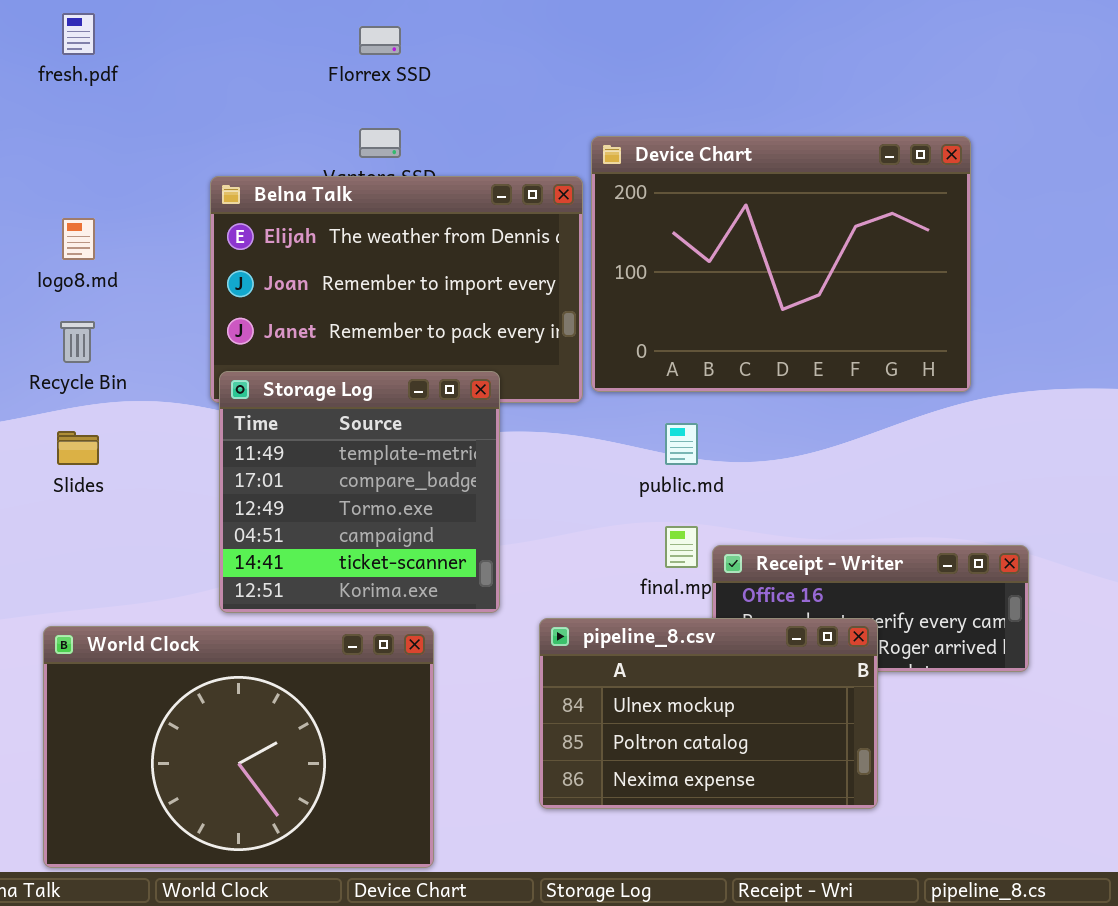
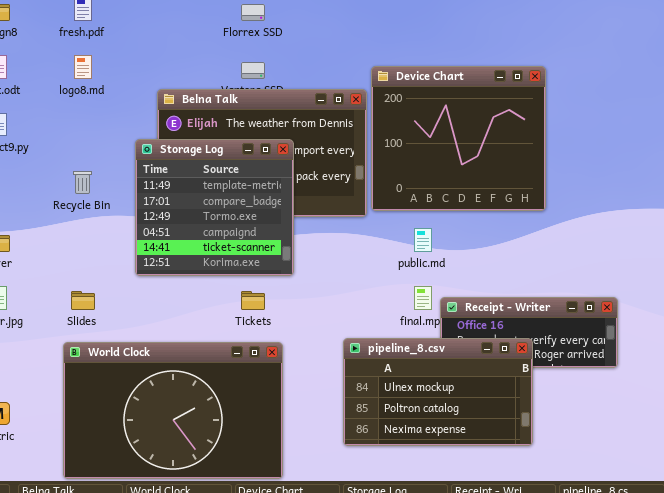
Device Chart: [591,136,971,392] -> [371,66,546,211], resized
logo8.md: [62,218,95,260] -> [74,55,92,79], moved
Storage Log: [219,371,500,613] -> [135,139,294,276], moved
Slides: [57,431,99,465] -> [71,291,95,310], moved

